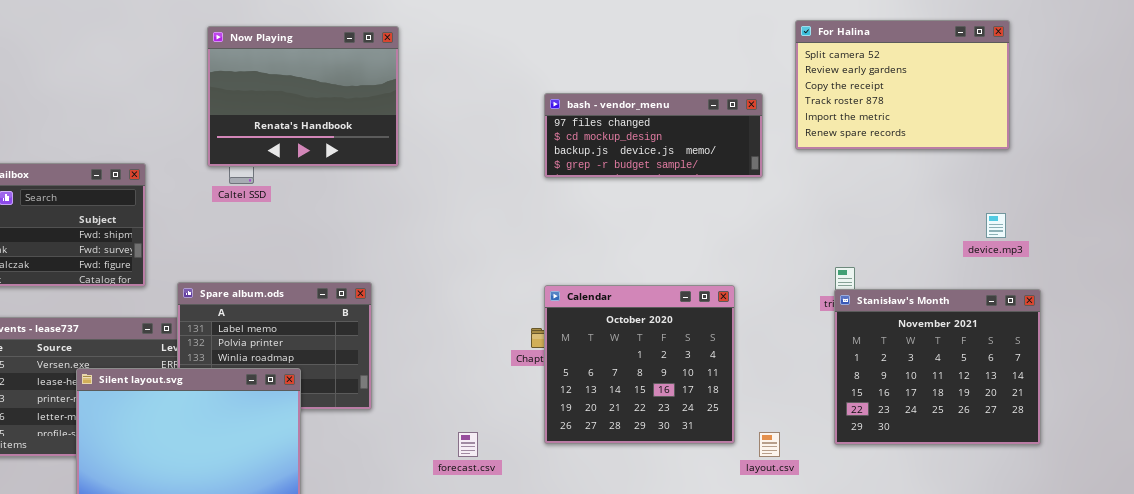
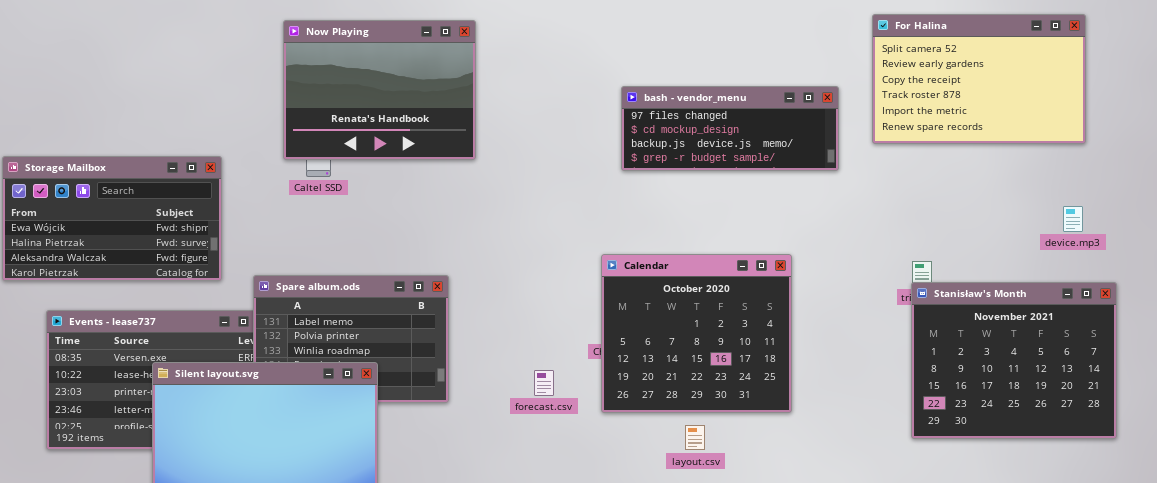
Calendar: [544,285,735,444] -> [601,254,792,413], moved
forecast.csv: [458,432,478,457] -> [534,370,554,396], moved
layout.csv: [759,432,780,457] -> [685,425,705,450], moved

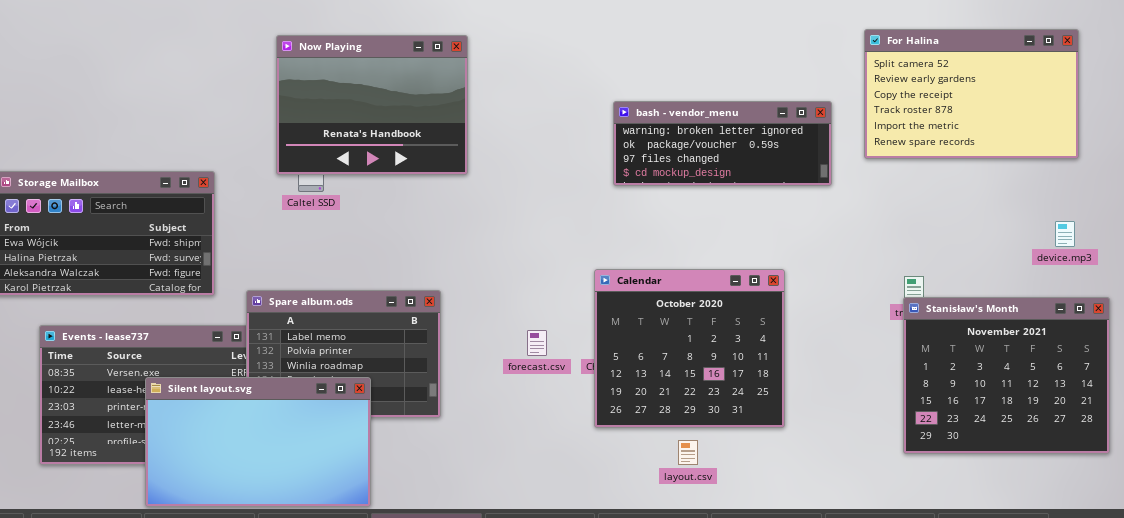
bash - vendor_menu: [621,86,839,171] -> [613,101,832,186], scrolled up 2 rows
forecast.csv: [534,370,554,396] -> [527,330,547,356], moved

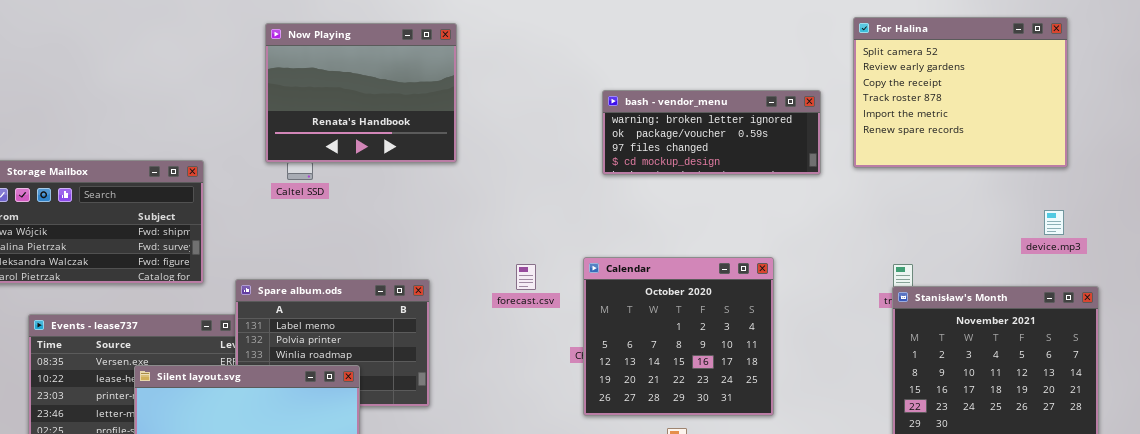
For Halina: [864,29,1079,159] -> [853,17,1068,168], resized
forecast.csv: [527,330,547,356] -> [516,264,536,290], moved

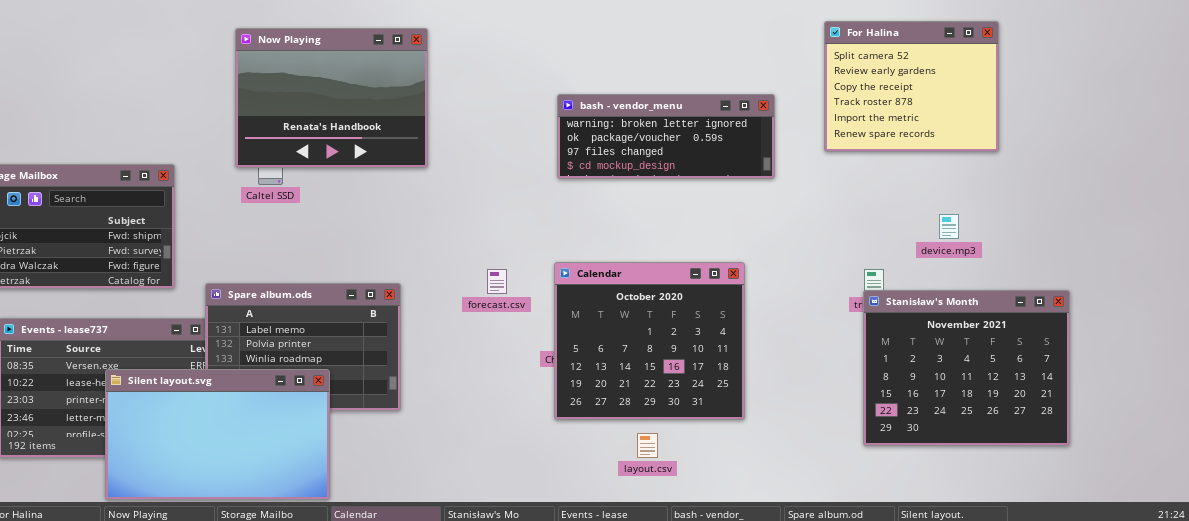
For Halina: [853,17,1068,168] -> [824,21,999,152], resized
bash - vendor_menu: [602,90,821,175] -> [557,94,775,179], moved
device.mp3: [1044,210,1064,235] -> [939,214,959,239], moved

